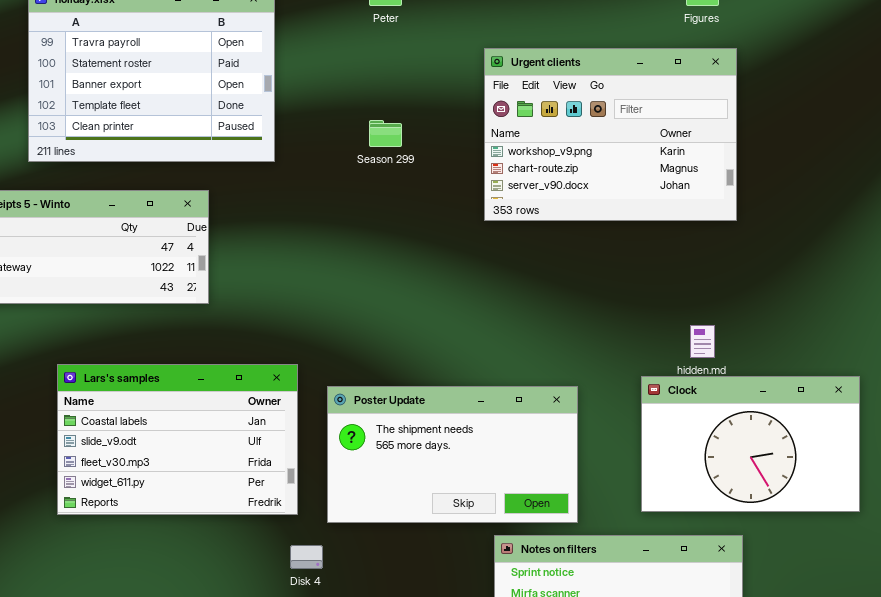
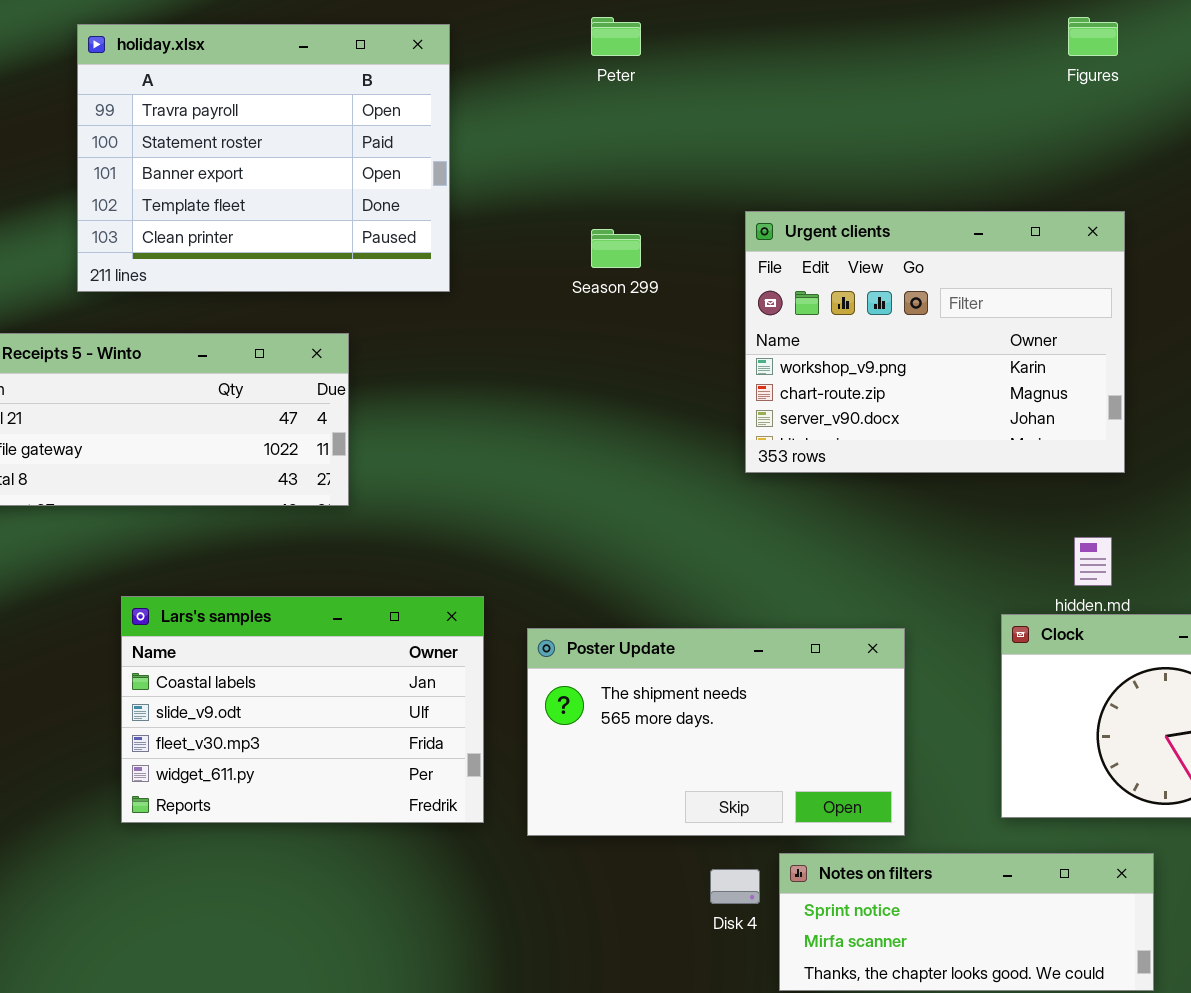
Urgent clients: [484,48,737,221] -> [745,211,1125,473], moved
Disk 4: [290,545,323,569] -> [710,869,760,904], moved

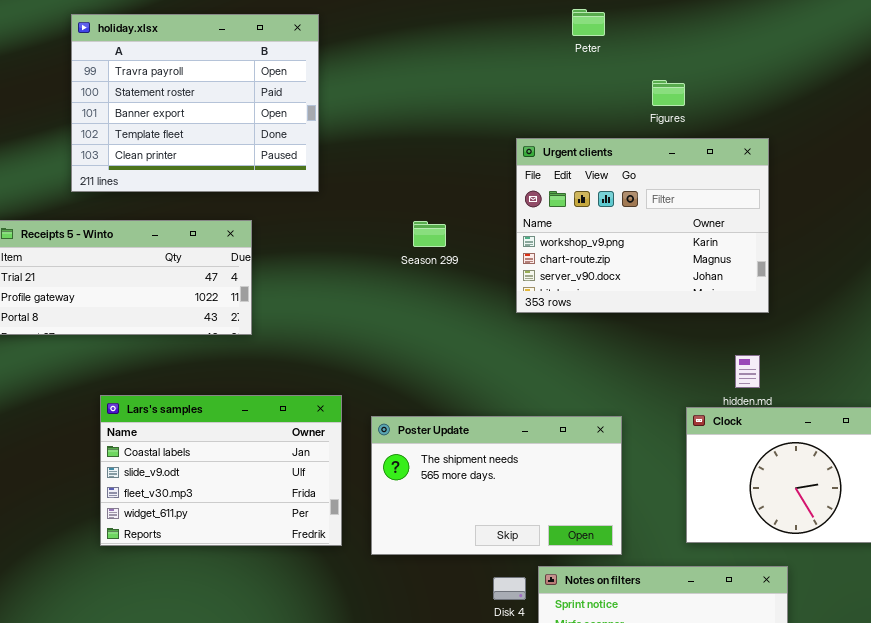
Peter: [591,17,641,56] -> [572,9,605,36], moved
Figures: [1068,17,1118,56] -> [652,80,685,106], moved
Season 299: [591,229,641,268] -> [413,221,446,247], moved

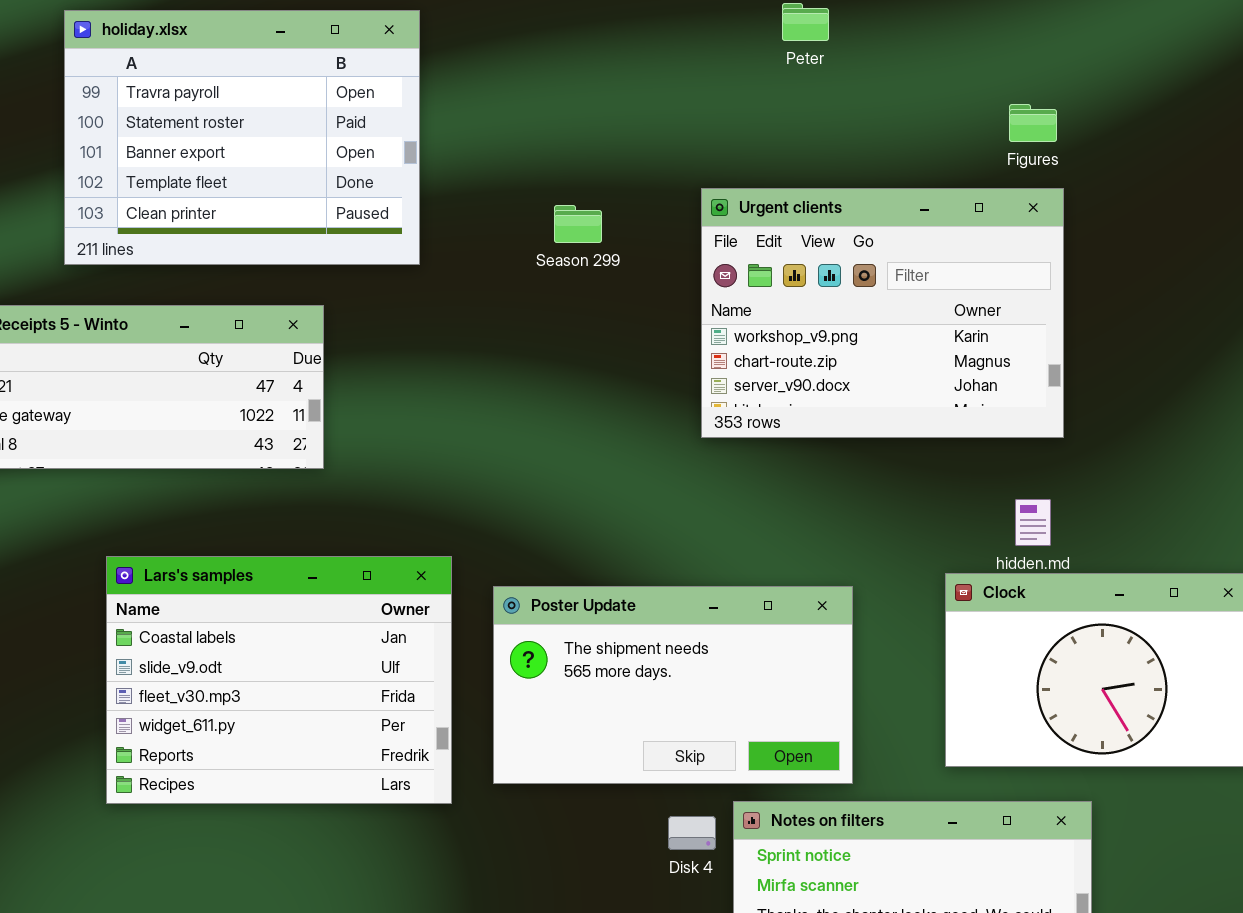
Figures: [652,80,685,106] -> [1009,104,1057,142], moved
Season 299: [413,221,446,247] -> [554,205,602,243], moved
Lars's samples: [100,395,342,546] -> [106,556,452,804], resized

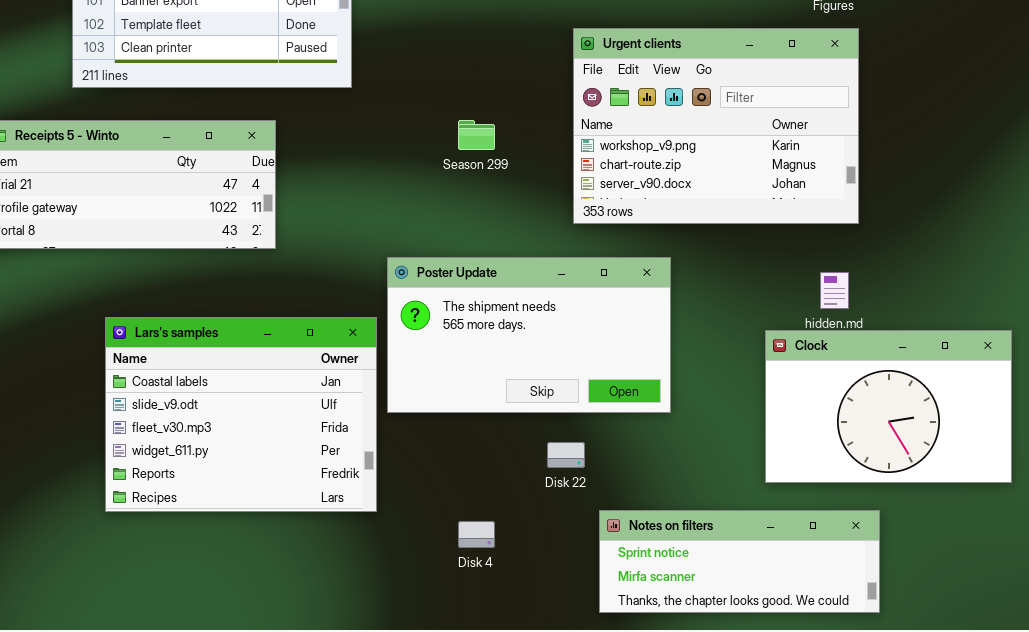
Season 299: [554,205,602,243] -> [458,120,495,150], moved
Poster Update: [493,586,853,784] -> [387,257,671,413], moved
Disk 4: [668,816,716,850] -> [458,521,495,548], moved

